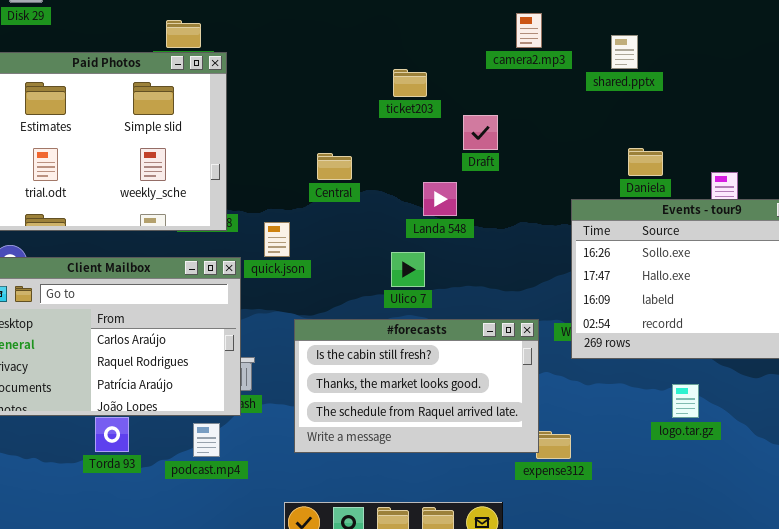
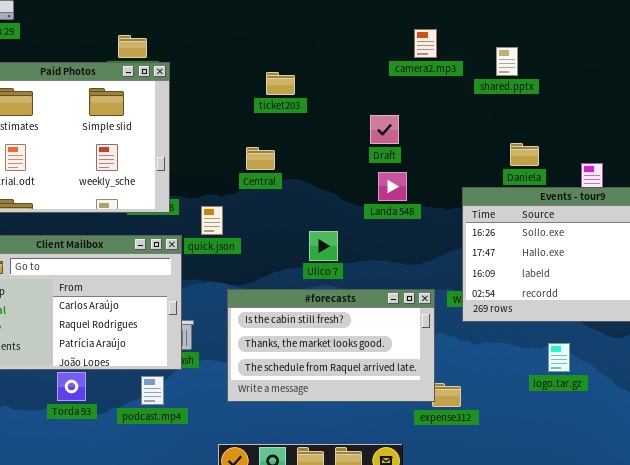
ticket203: [393,69,427,97] -> [266,72,295,95], moved
Landa 548: [423,182,457,216] -> [378,172,407,201], moved

